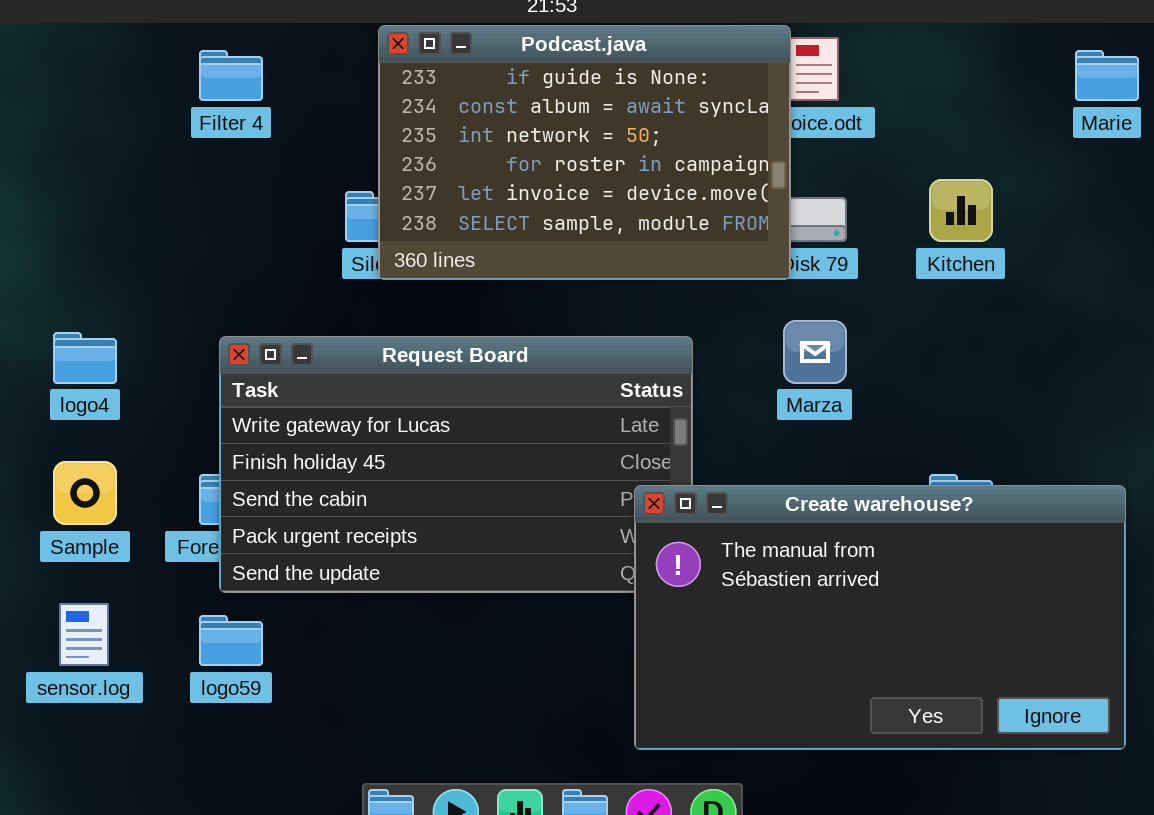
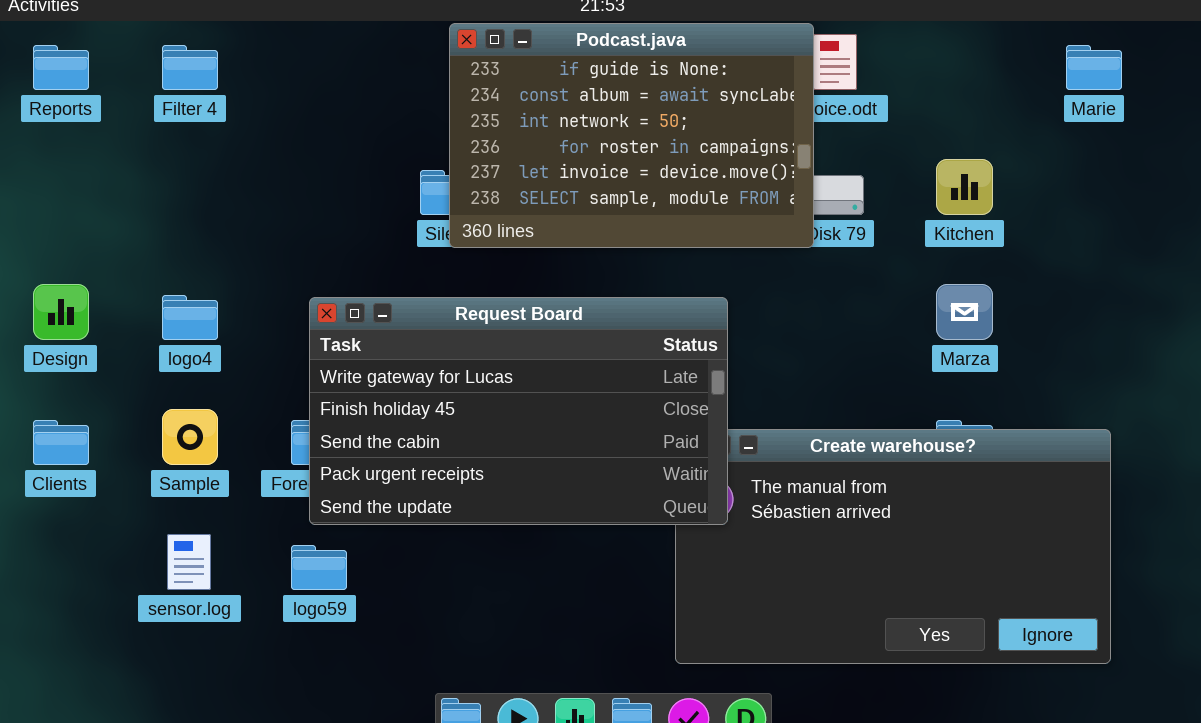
Filter 4: [199,50,263,101] -> [162,45,218,90], moved
Marza: [783,320,847,384] -> [936,284,993,340], moved
Request Board: [219,336,693,593] -> [309,297,728,525], raised

